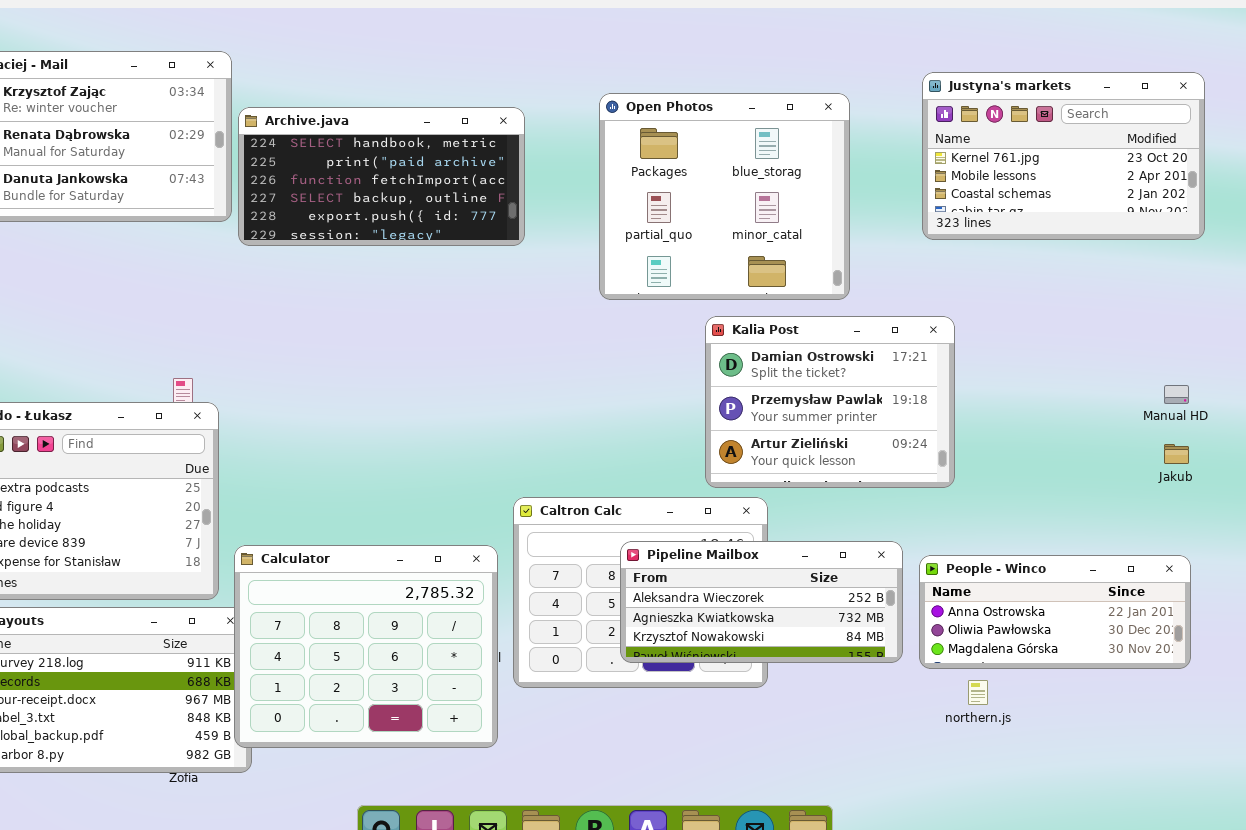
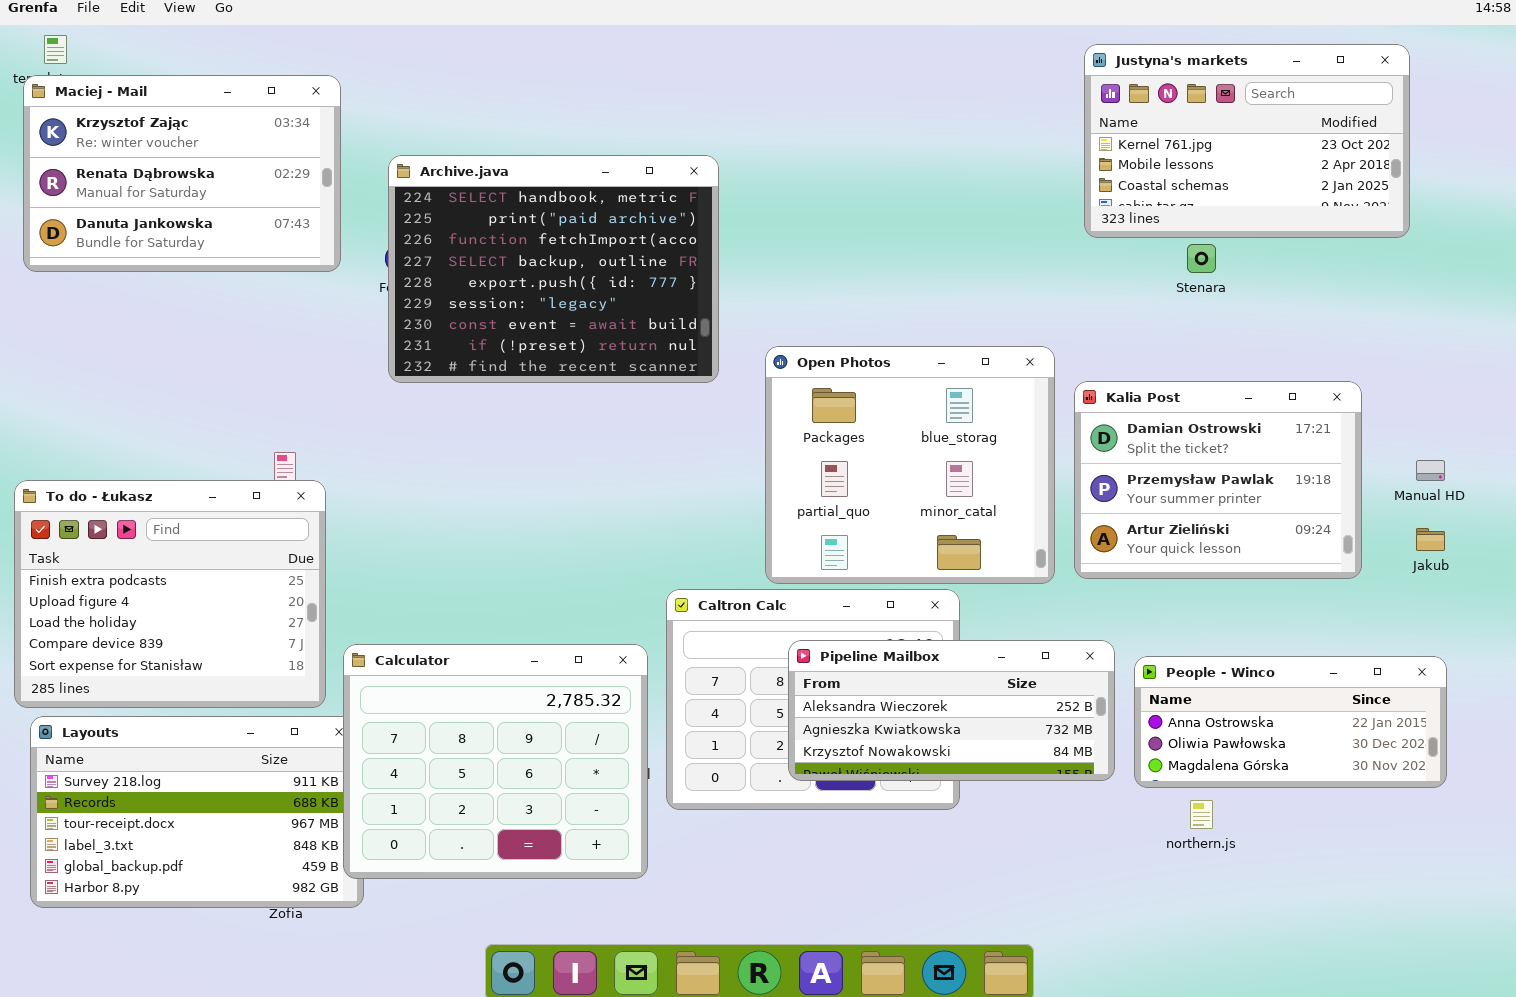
Justyna's markets: [922,72,1205,240] -> [1084,44,1410,238], moved
Open Photos: [599,93,850,300] -> [765,346,1055,584], moved
Archive.java: [238,107,525,246] -> [388,155,719,383], moved, resized
Kalia Post: [705,316,955,488] -> [1074,381,1362,579], moved

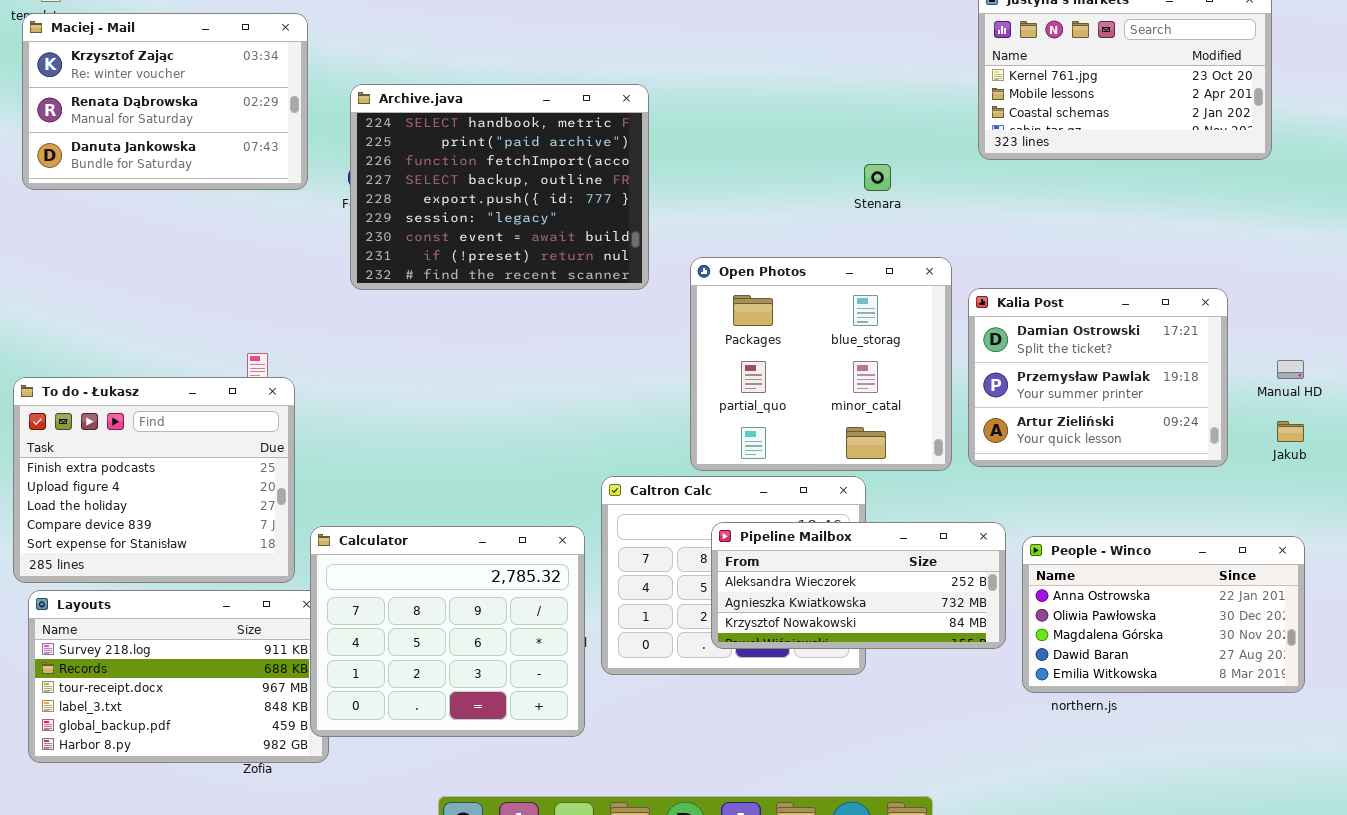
Stenara: [1187,244,1216,273] -> [864,164,891,191], moved
People - Winco: [1134,656,1447,788] -> [1022,536,1305,693], resized

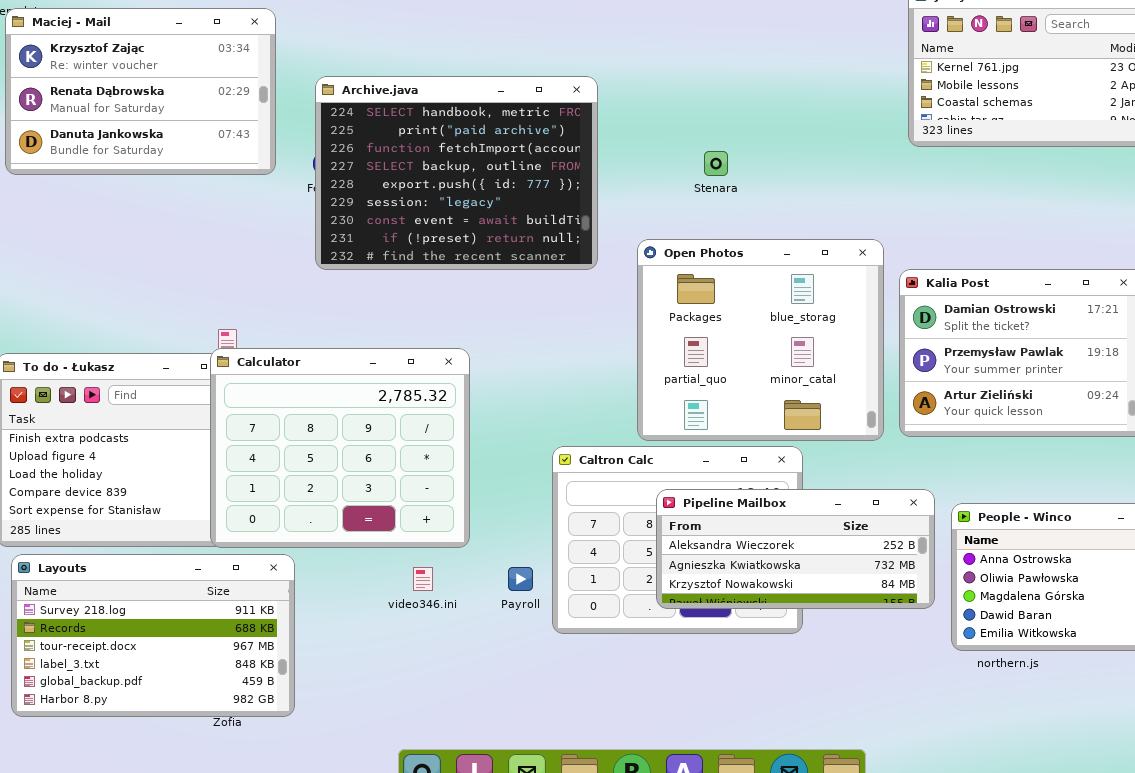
Stenara: [864,164,891,191] -> [704,151,728,176], moved
Calculator: [310,526,585,737] -> [210,348,470,548], moved

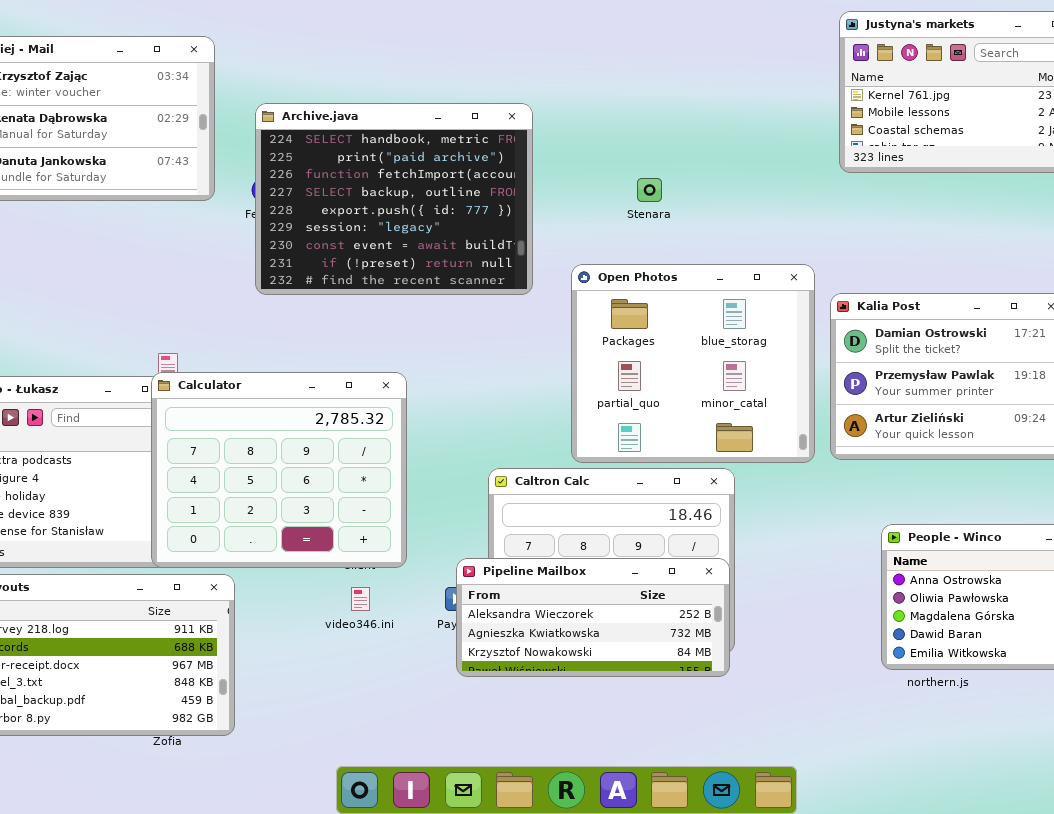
Pipeline Mailbox: [656,489,935,609] -> [456,558,730,677], moved

